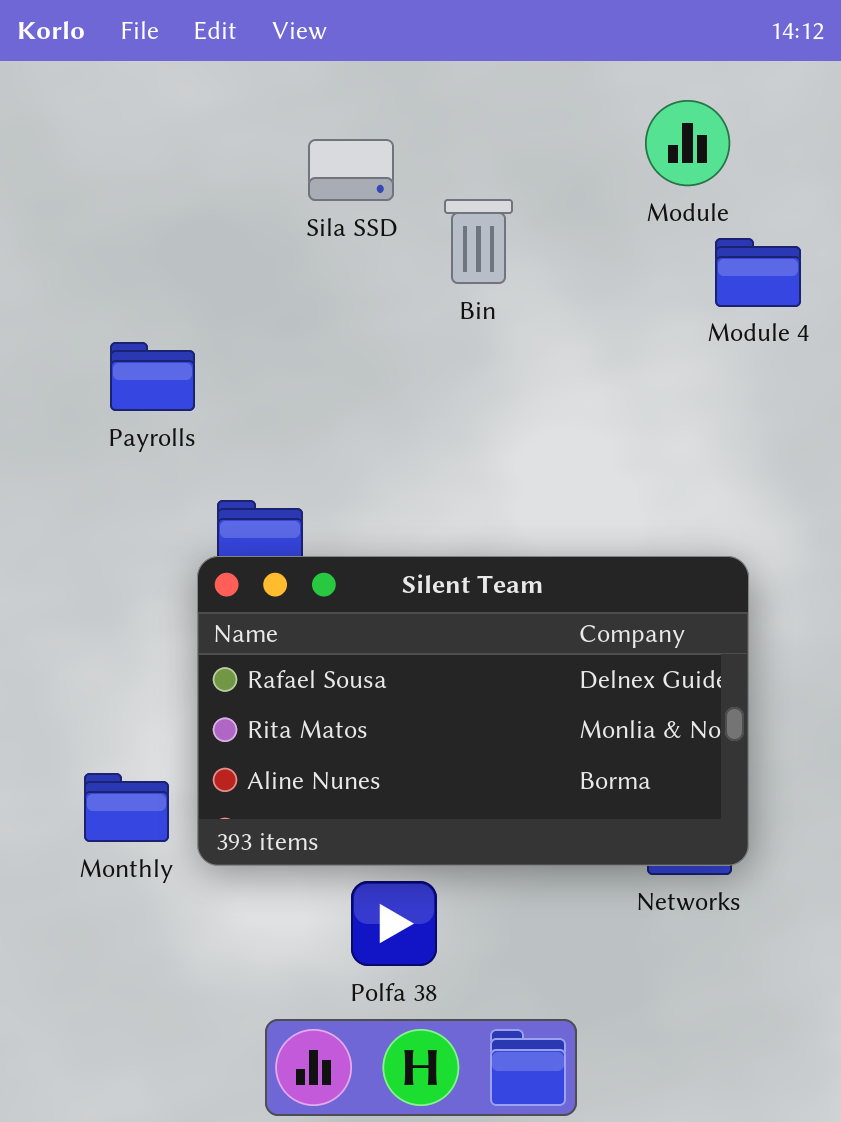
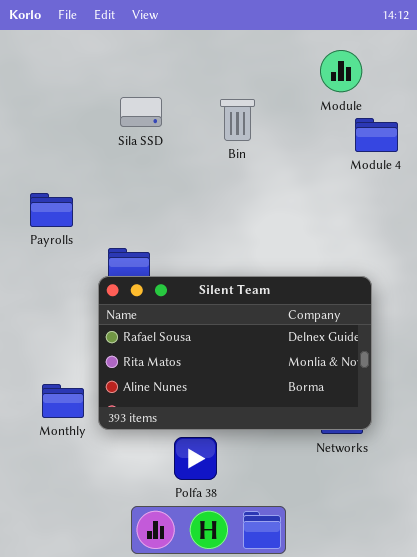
Sila SSD: [308,139,394,201] -> [120,97,162,127], moved
Payrolls: [110,342,195,411] -> [30,193,73,227], moved

